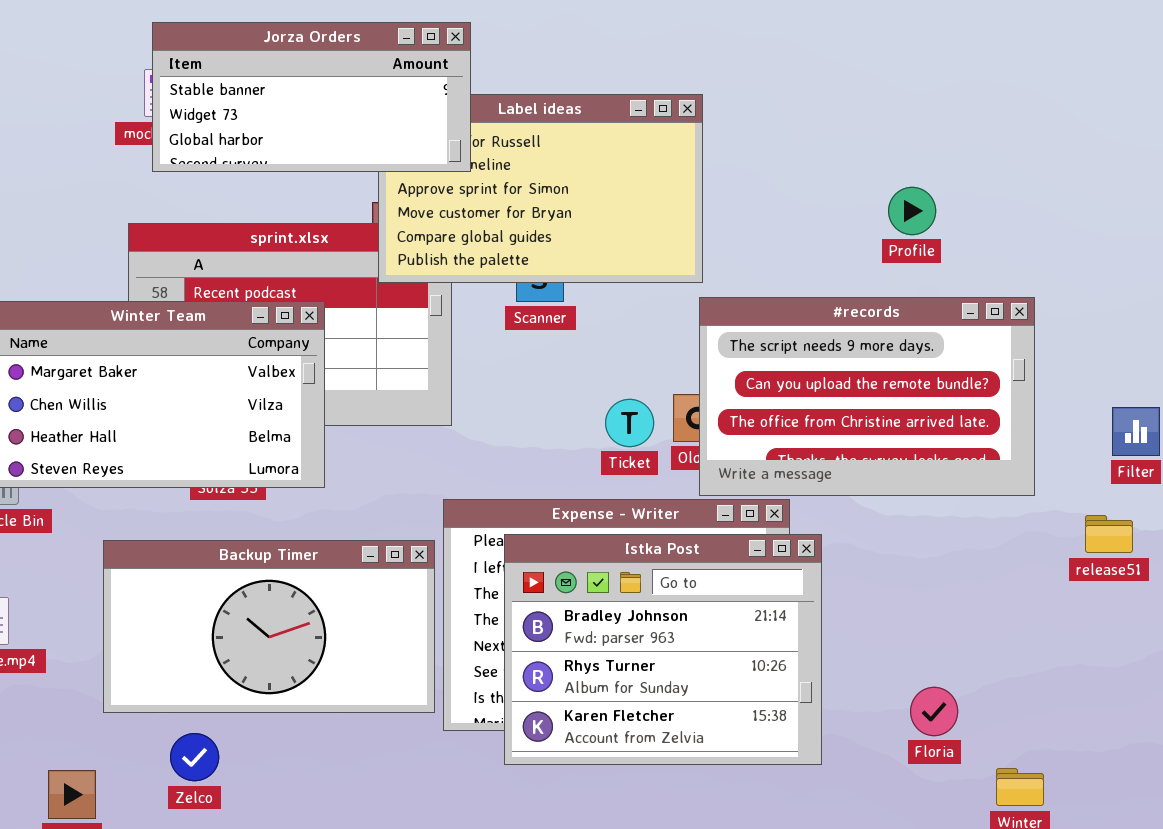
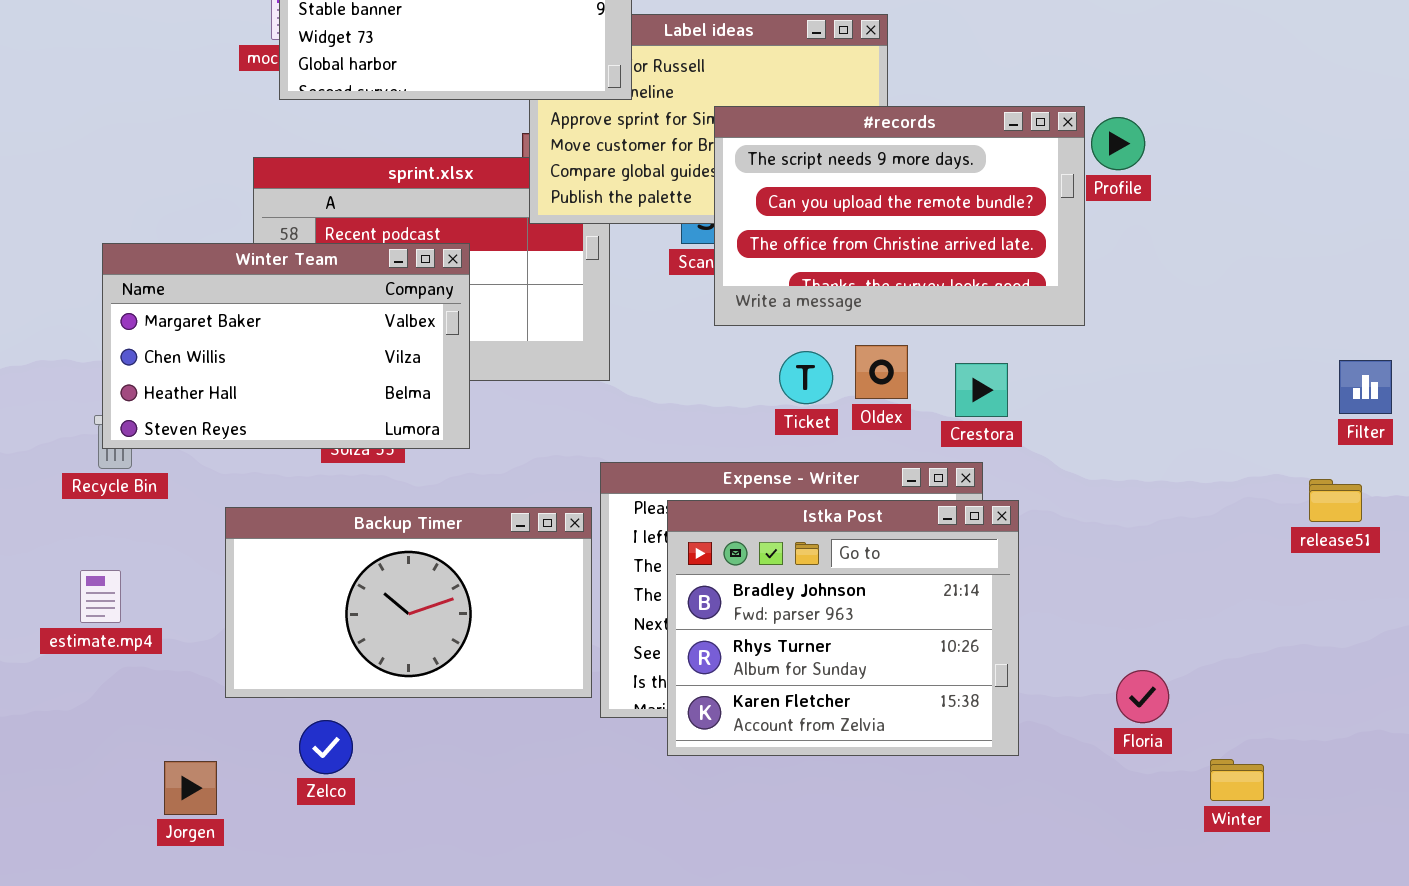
#records: [699,297,1035,496] -> [714,106,1085,326], moved

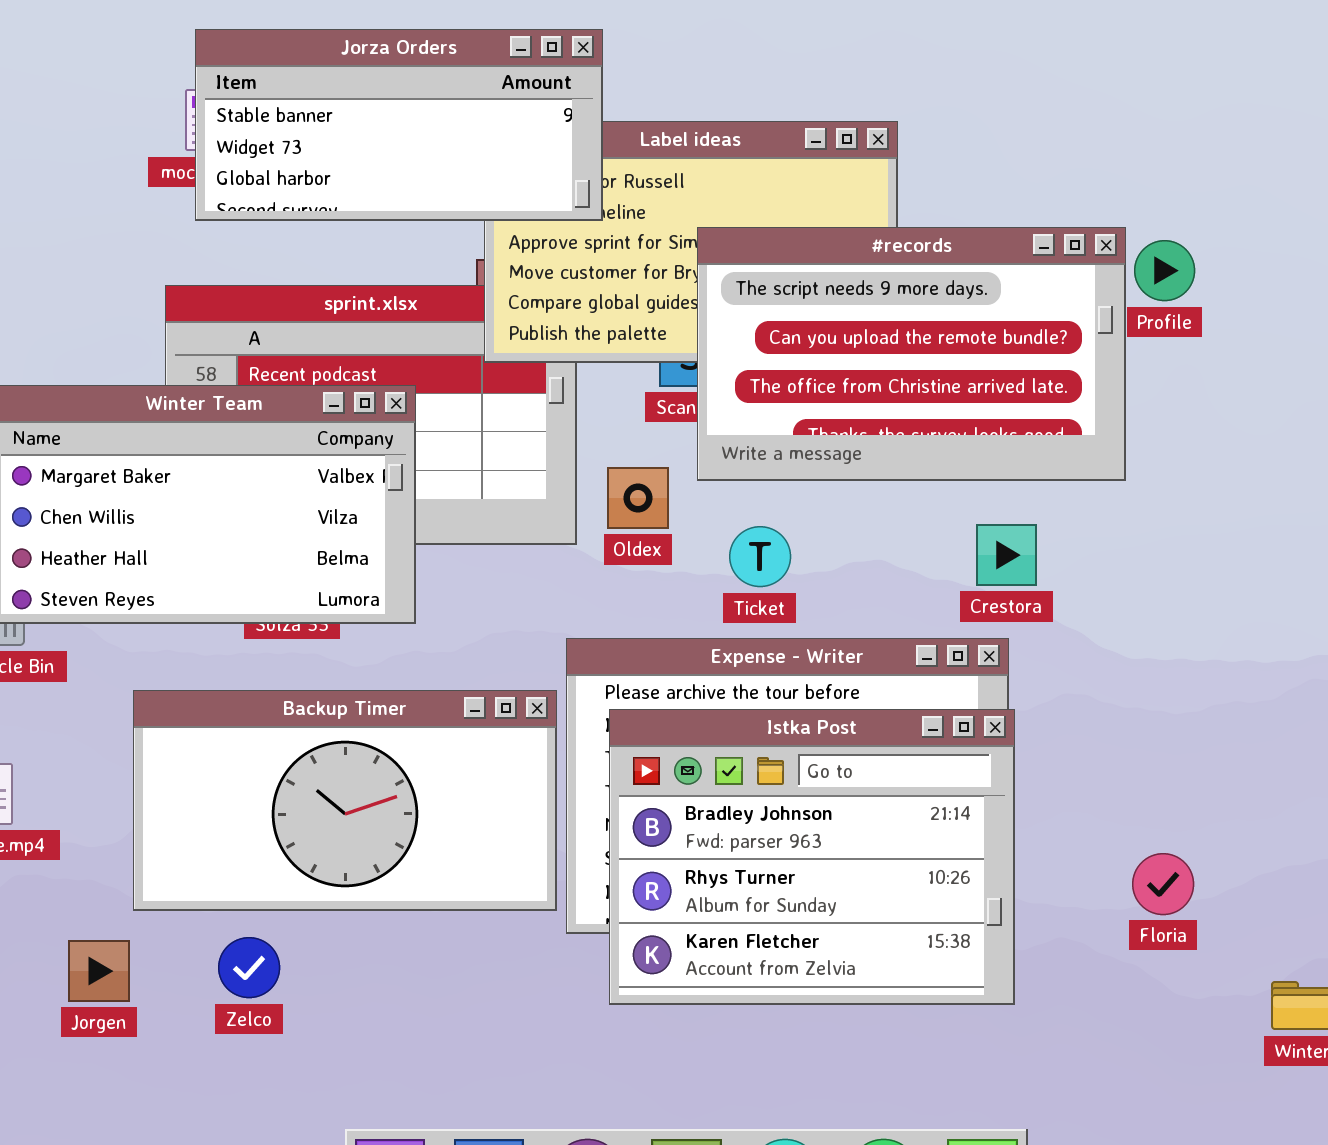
Oldex: [855,345,908,399] -> [607,467,669,529], moved
Ticket: [779,351,833,404] -> [729,526,791,587], moved
Istka Post: [667,500,1019,756] -> [609,709,1015,1005], moved
Floria: [1116,670,1169,723] -> [1132,853,1194,915], moved
Jorgen: [164,761,217,815] -> [68,940,130,1002], moved

